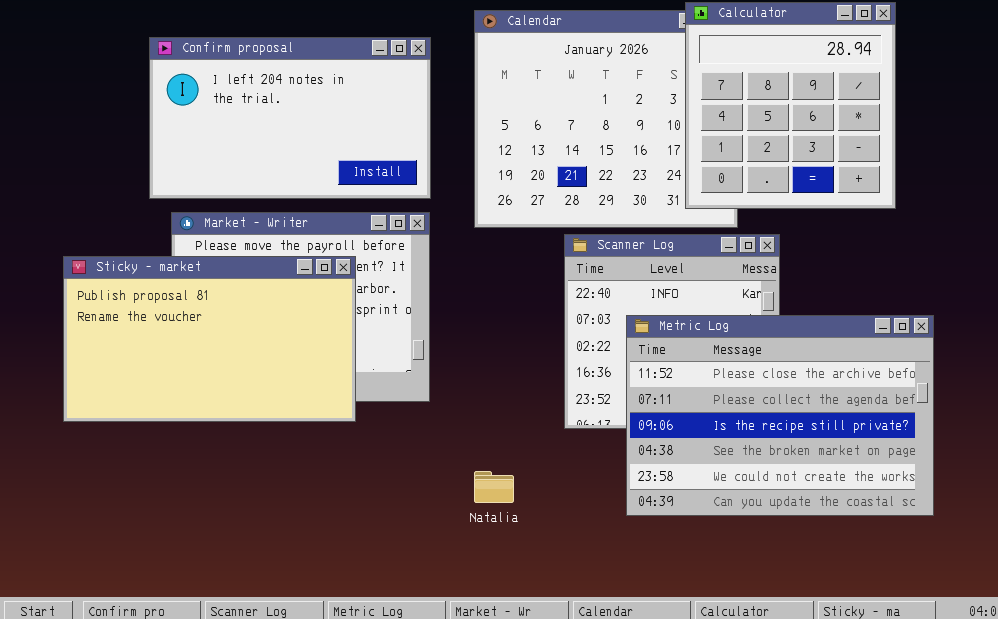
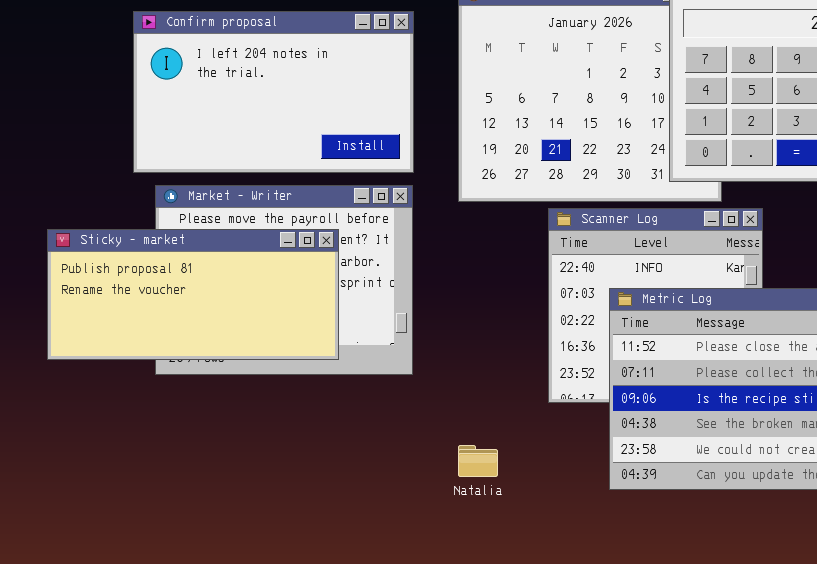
Sticky - market: [63,256,356,422] -> [47,229,339,360], resized

